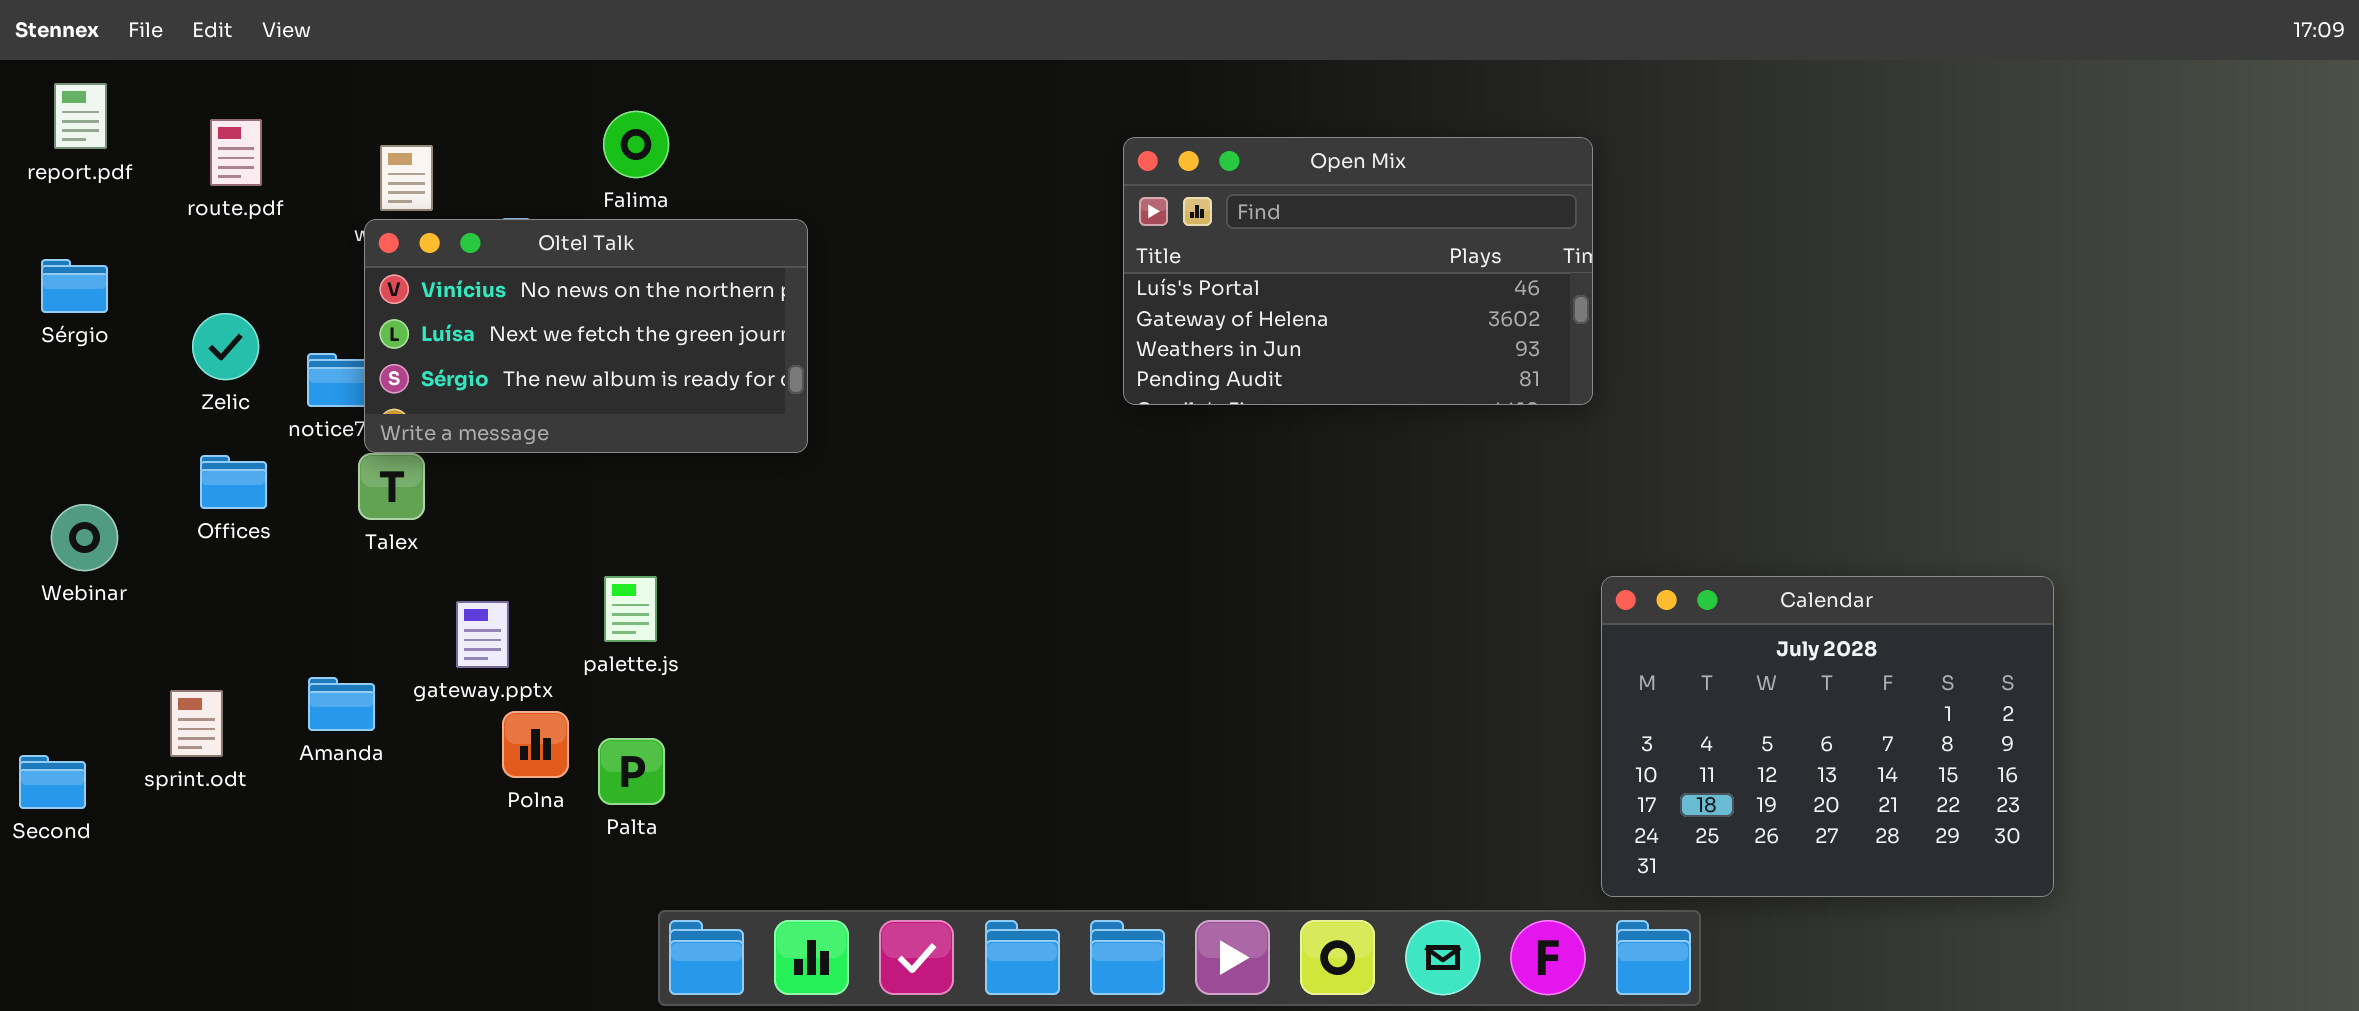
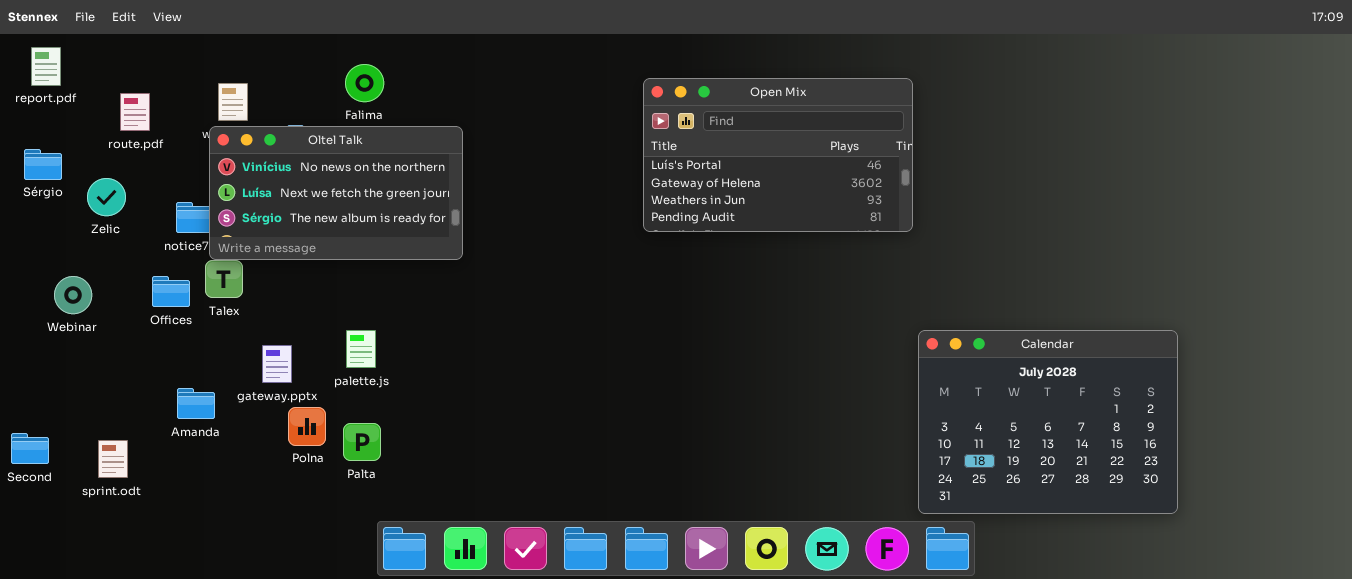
route.pdf: [210,119,262,186] -> [120,93,150,131], moved
Zelic: [192,313,259,380] -> [87,178,126,216], moved
Offices: [200,455,267,509] -> [152,276,190,307], moved
Webinar: [51,504,118,571] -> [54,276,92,314], moved
sprint.odt: [170,690,223,757] -> [98,440,128,478], moved

